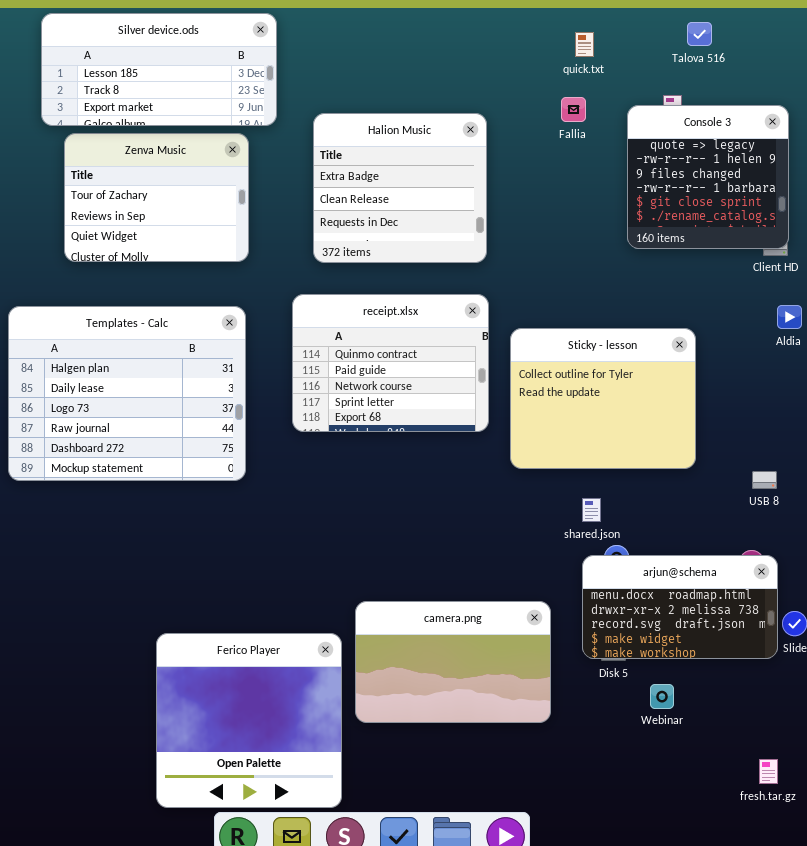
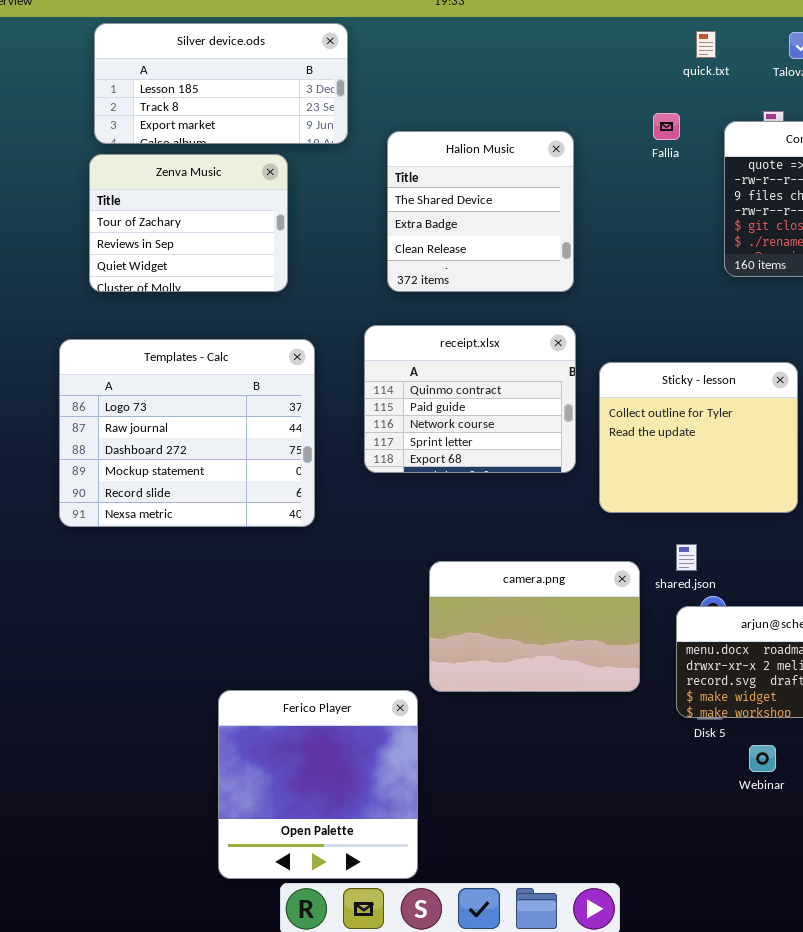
quick.txt: [575,32,594,57] -> [696,31,716,58], moved
Halion Music: [313,113,487,263] -> [387,131,574,292], scrolled up 1 row
Zenva Music: [64,133,249,262] -> [89,154,288,292], moved
Templates - Calc: [8,306,246,481] -> [59,339,315,527], scrolled down 2 rows
camera.png: [355,601,551,723] -> [429,561,640,692], moved

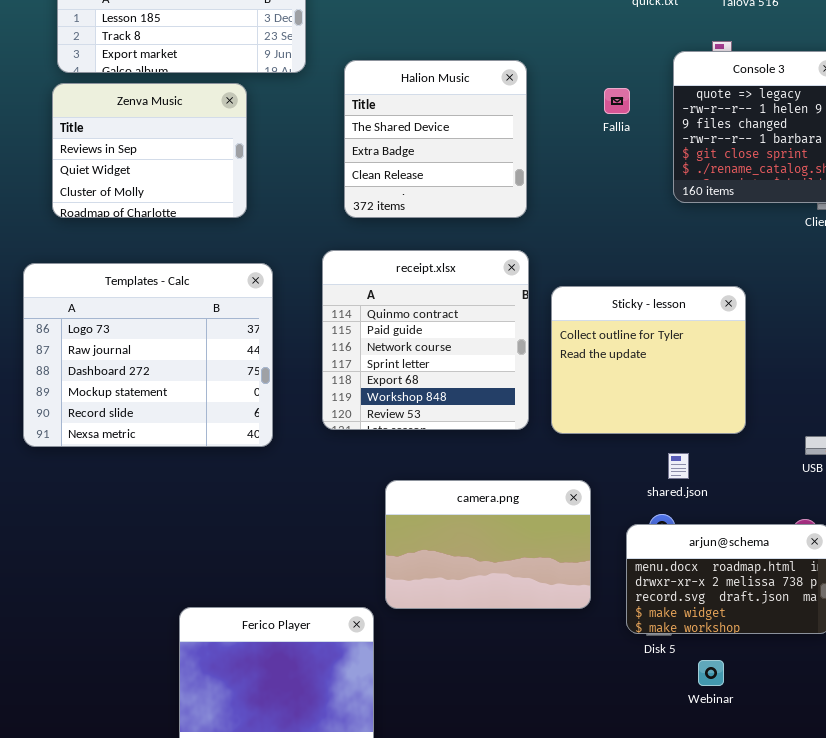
Fallia: [653,113,680,140] -> [604,88,630,114], moved
Zenva Music: [89,154,288,292] -> [52,83,247,218], scrolled down 1 row
receipt.xlsx: [364,325,576,473] -> [322,250,529,430], resized
shared.json: [676,544,697,571] -> [668,453,689,479], moved

